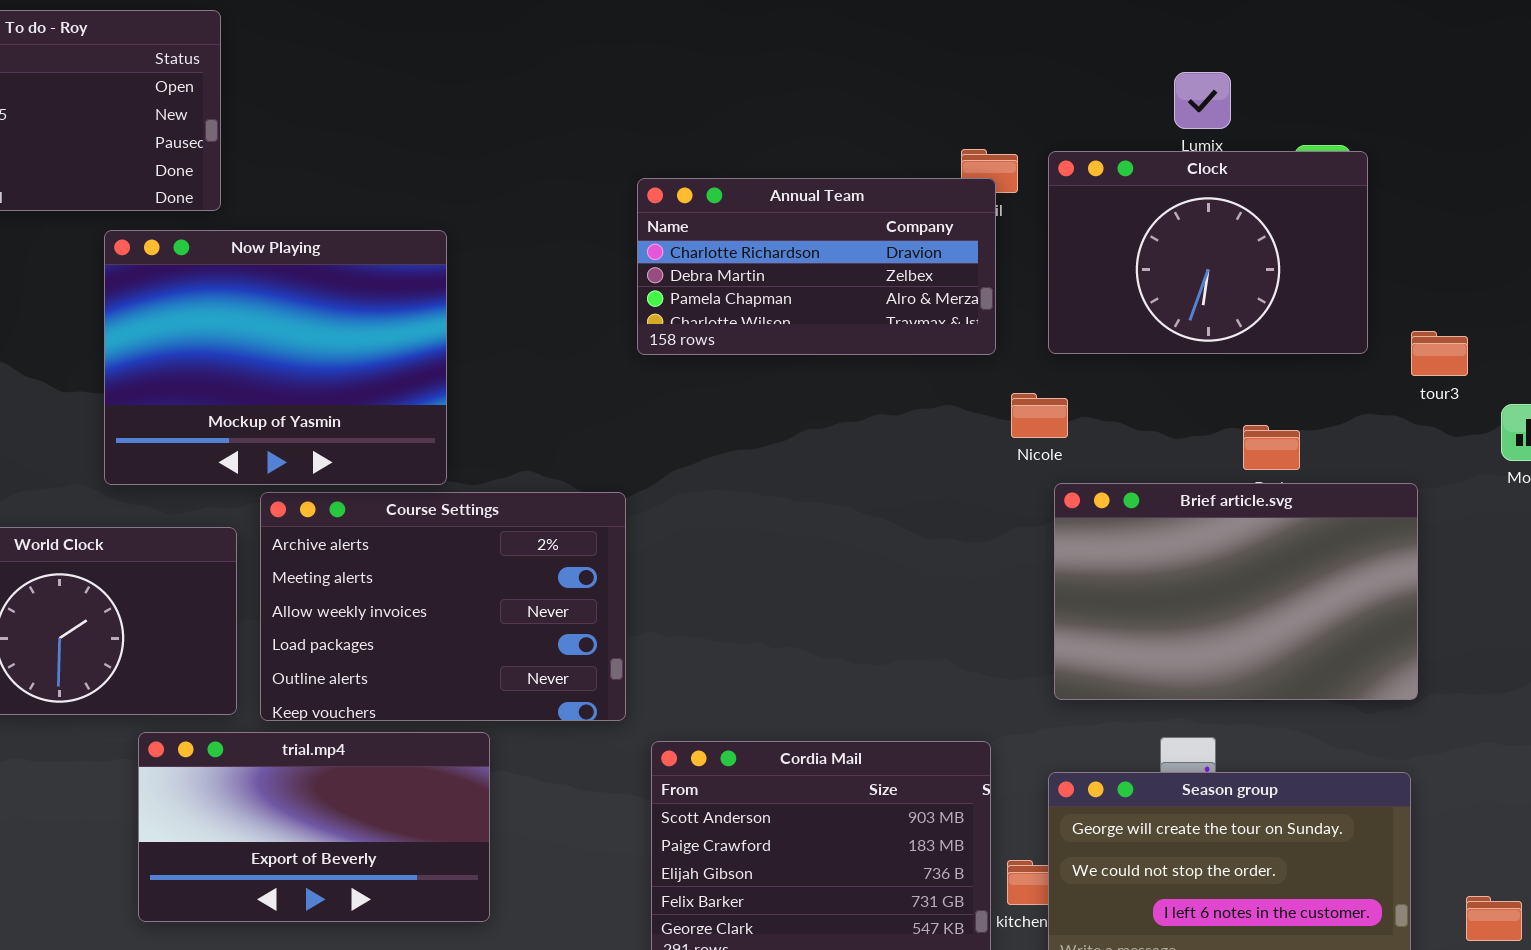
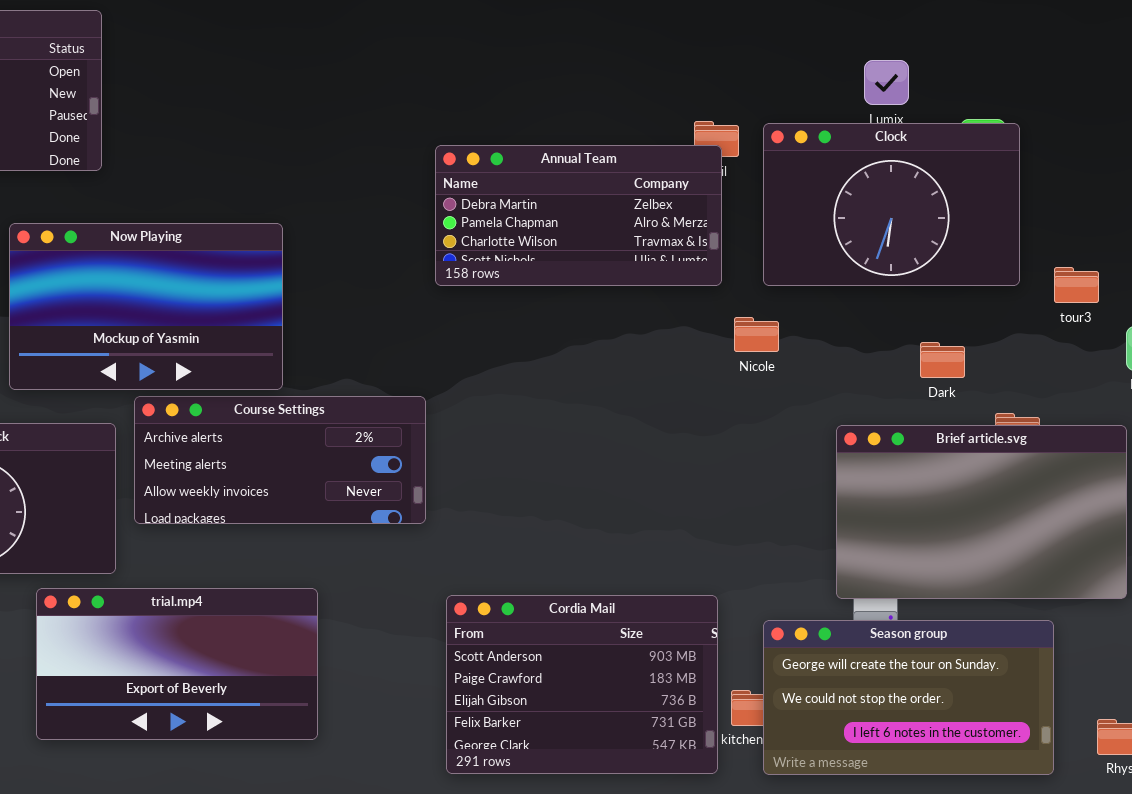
Annual Team: [637,178,996,355] -> [435,145,722,286], scrolled down 1 row
Now Playing: [104,230,447,485] -> [9,223,283,390], resized
Brief article.svg: [1054,483,1418,700] -> [836,425,1127,599], moved
Course Settings: [260,492,626,721] -> [134,396,426,524], resized

